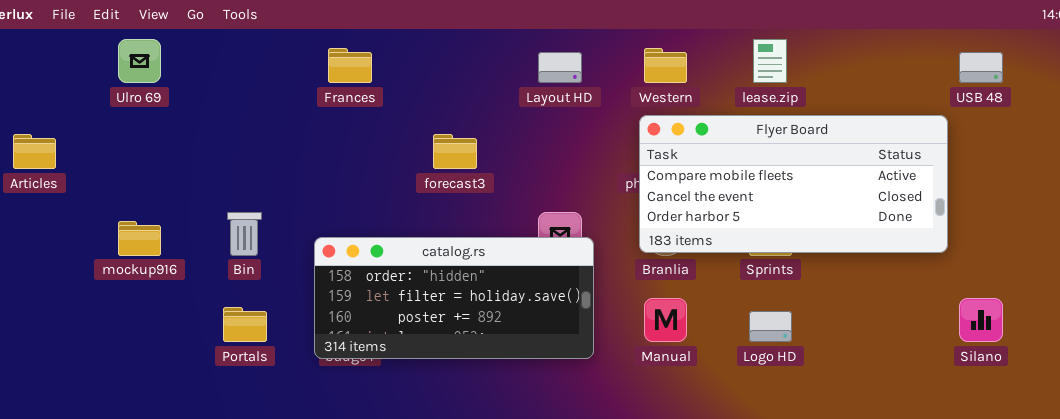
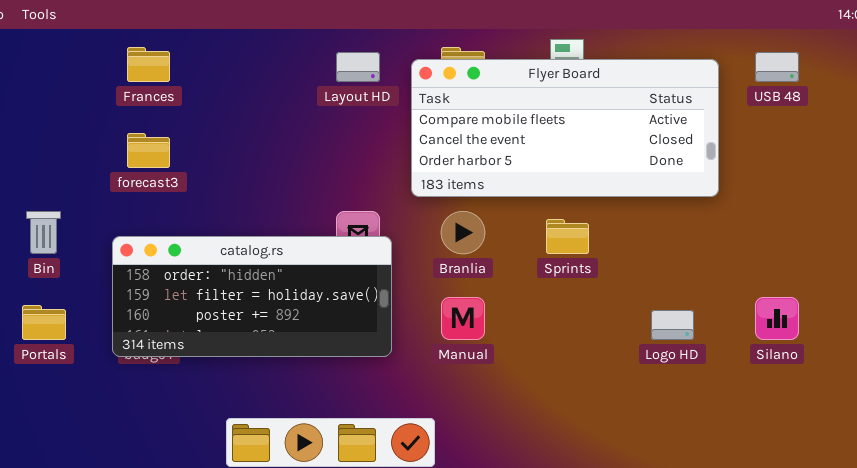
Flyer Board: [639,115,948,253] -> [411,59,719,197], moved
forecast3: [433,134,477,169] -> [127,133,170,168], moved
Logo HD: [749,311,792,342] -> [651,310,694,340], moved

